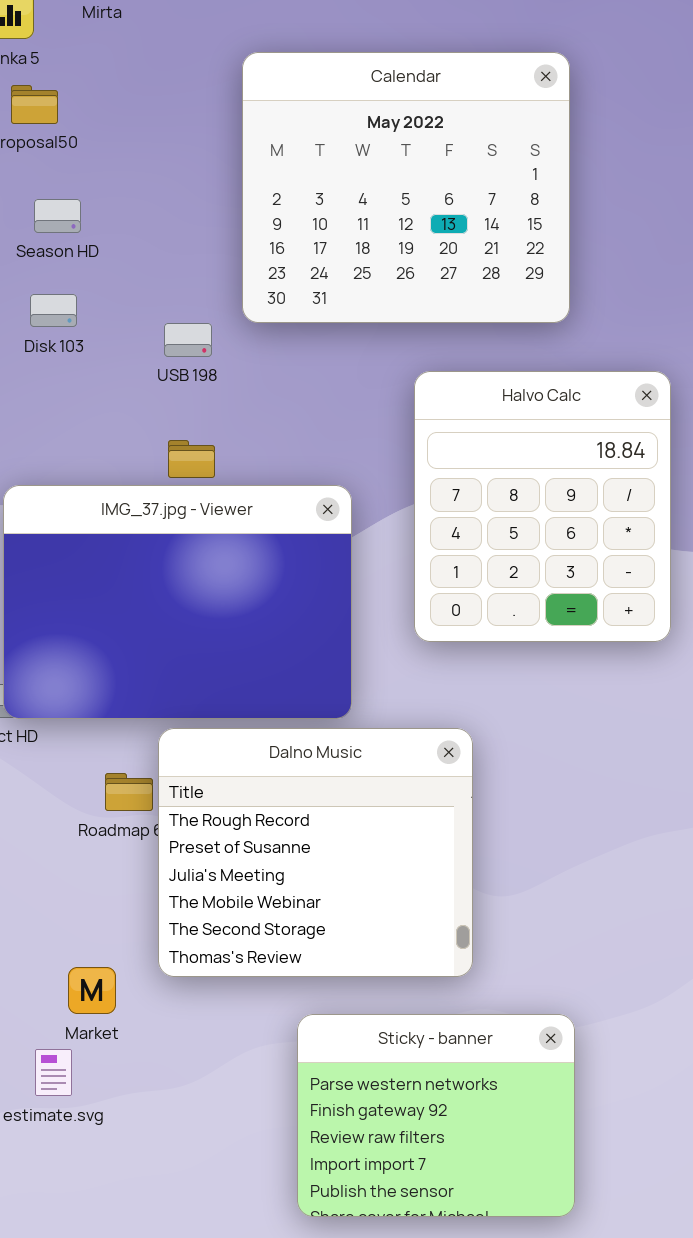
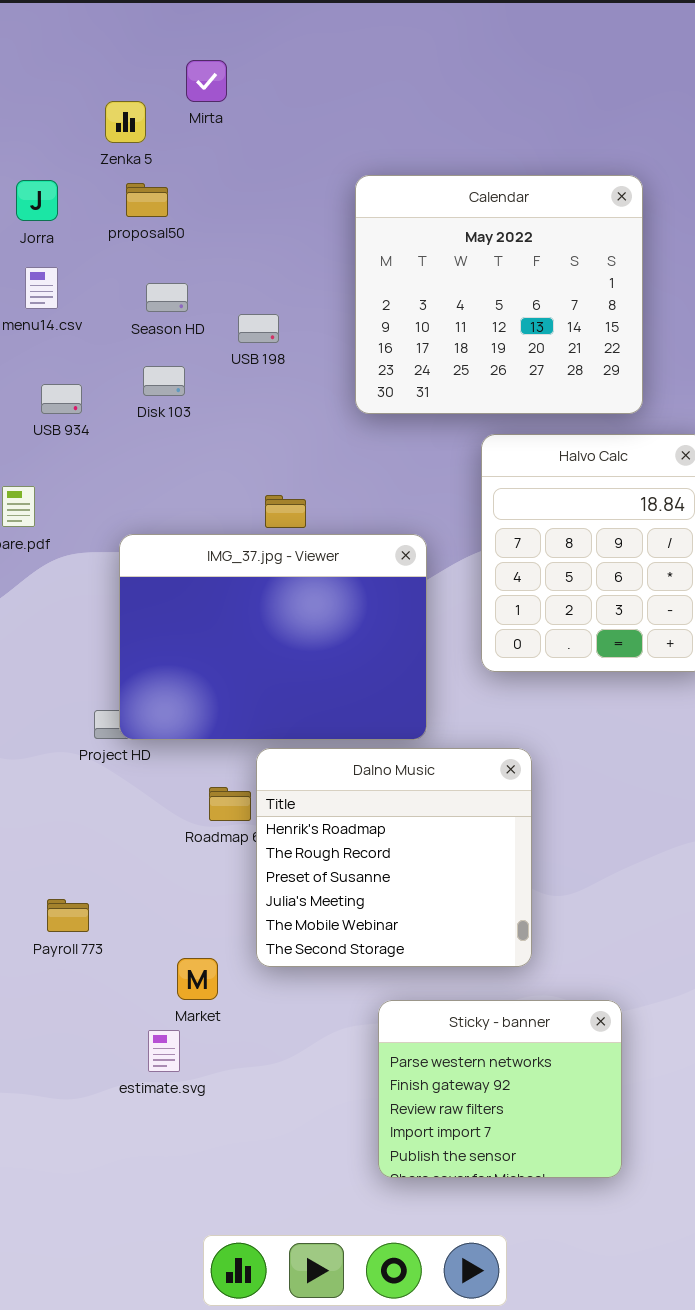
Calendar: [242,52,570,323] -> [355,175,643,414], moved
USB 198: [164,323,212,357] -> [238,314,279,343], moved
Dalno Music: [158,728,473,977] -> [256,748,532,967], scrolled up 1 row

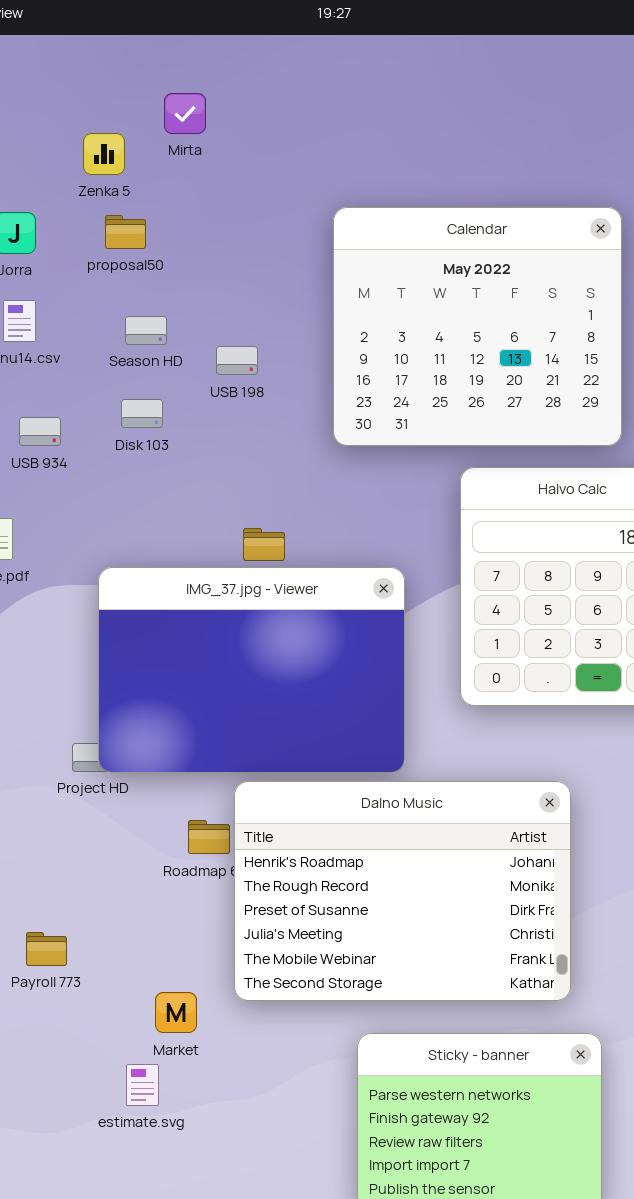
Dalno Music: [256,748,532,967] -> [234,781,571,1001], resized

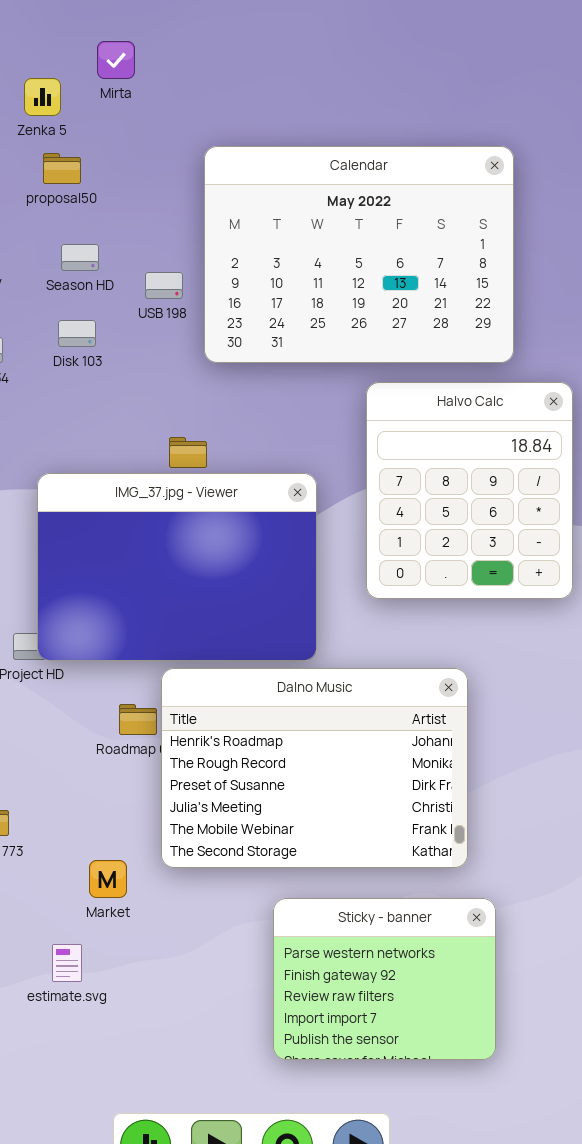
Calendar: [333,207,622,446] -> [204,146,514,363], resized
estimate.svg: [126,1064,159,1106] -> [52,944,82,982], moved

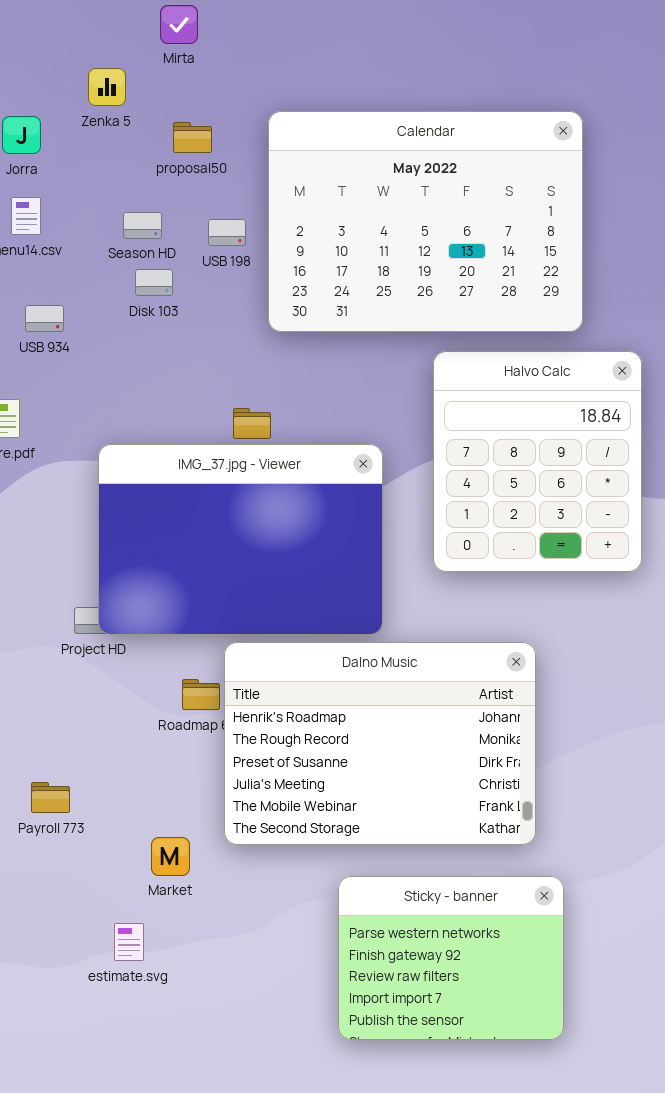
Zenka 5: [24,78,61,116] -> [88,68,126,106], moved
proposal50: [43,153,81,184] -> [173,122,212,153], moved
USB 198: [145,272,183,299] -> [208,219,246,246], moved
Disk 103: [58,320,96,347] -> [135,269,173,296], moved

